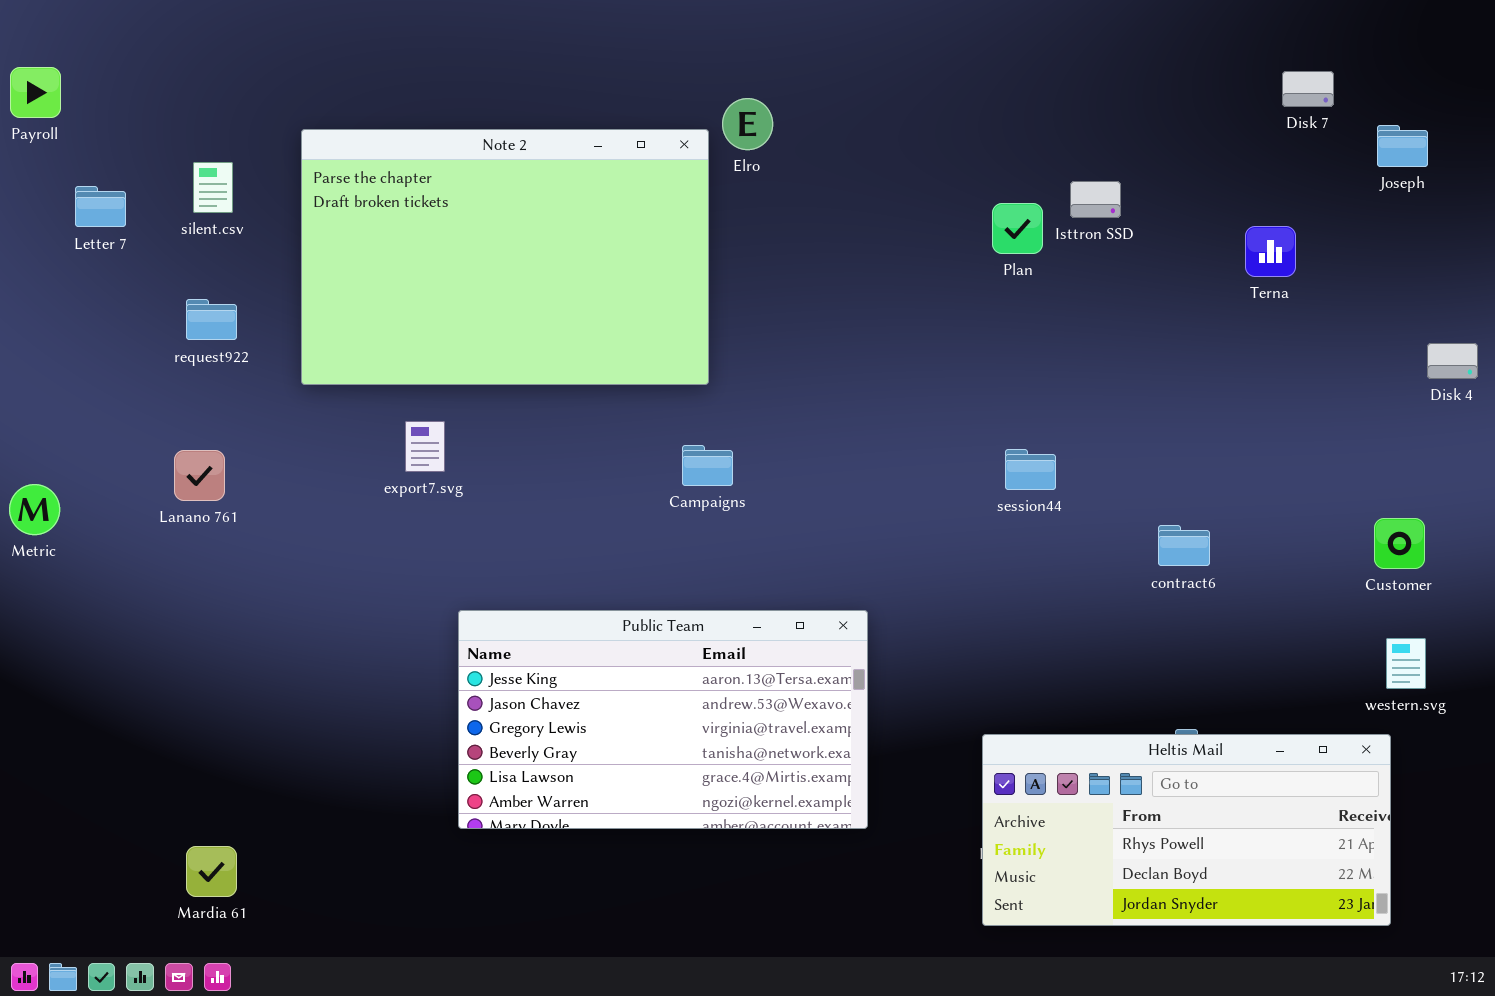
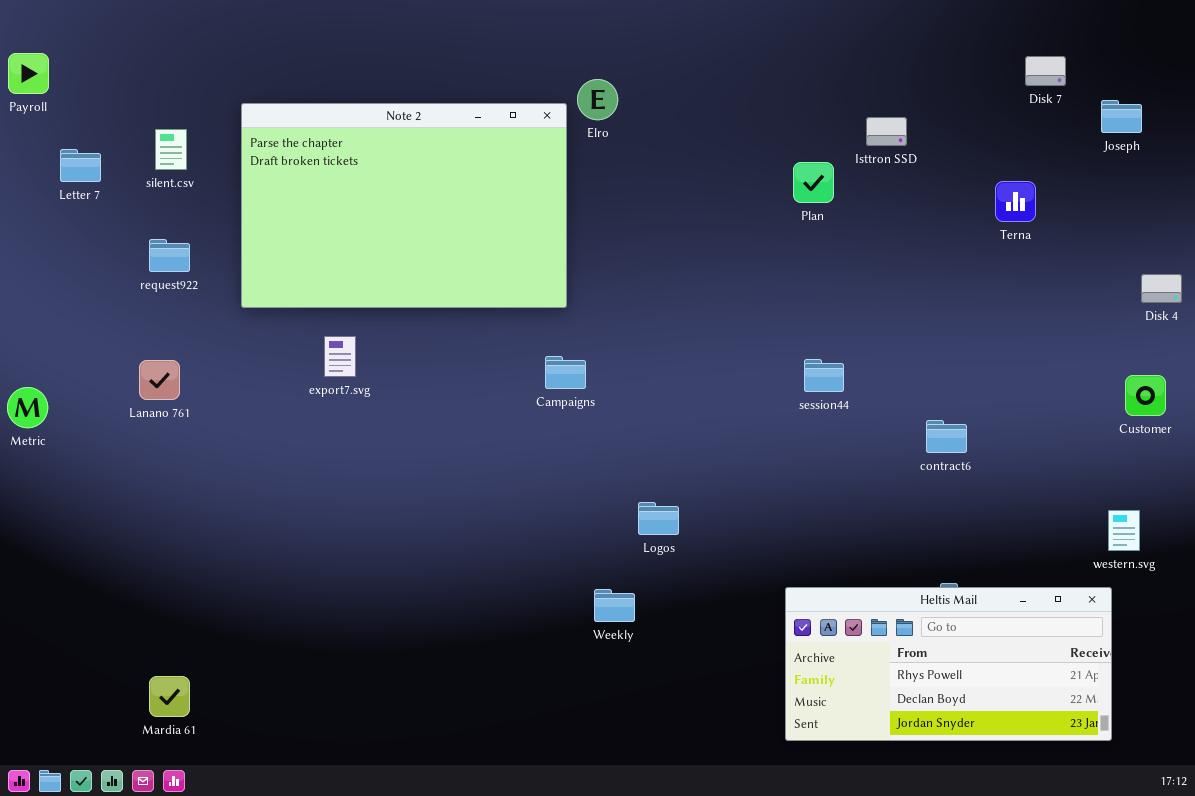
Isttron SSD: [1070,181,1121,218] -> [866,117,907,146], moved
Customer: [1374,518,1425,569] -> [1125,375,1166,416], moved
Public Team: [458,610,868,829] -> none, closed

